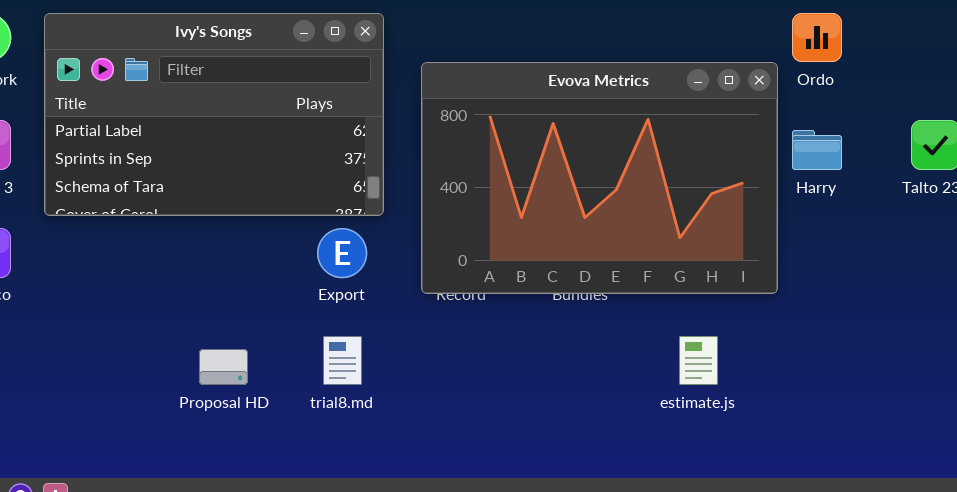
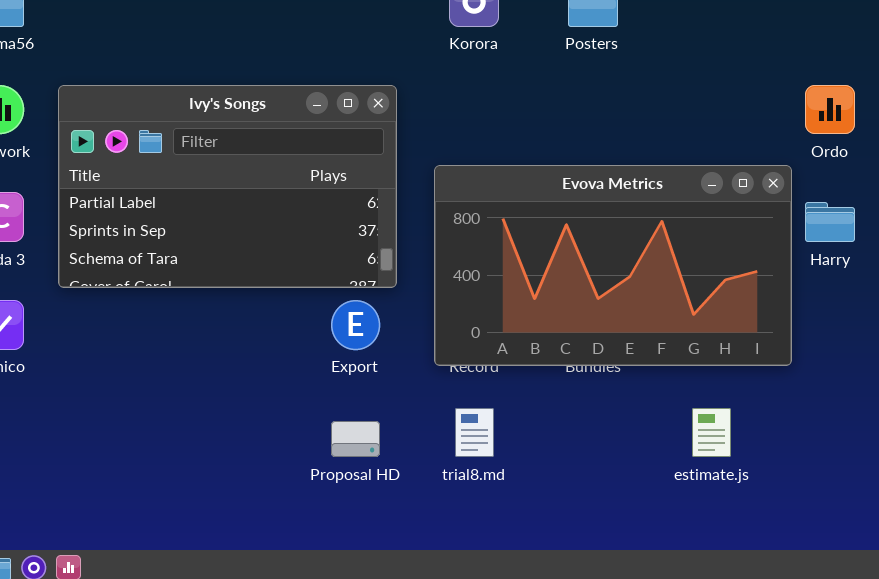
Evova Metrics: [421,62,778,294] -> [434,165,792,366], resized
trial8.md: [323,336,362,385] -> [455,408,494,457], moved
Proposal HD: [199,349,248,385] -> [331,421,380,457], moved

